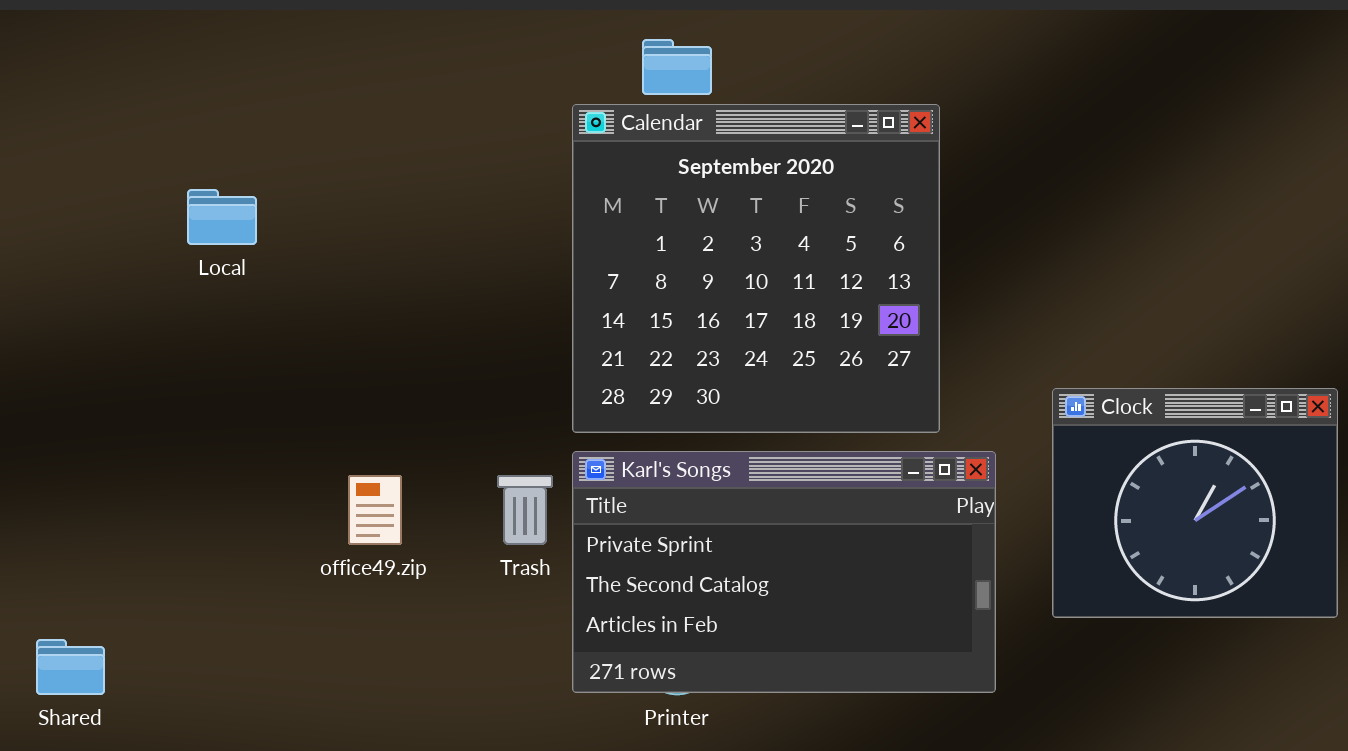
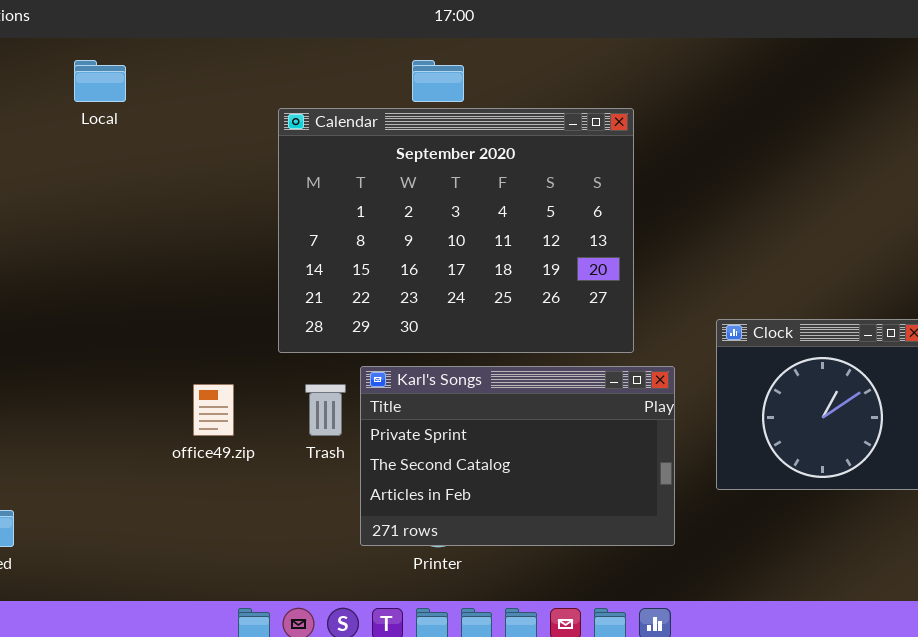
Calendar: [572,104,940,433] -> [278,108,634,353], resized
Local: [187,189,257,245] -> [74,60,126,102], moved

